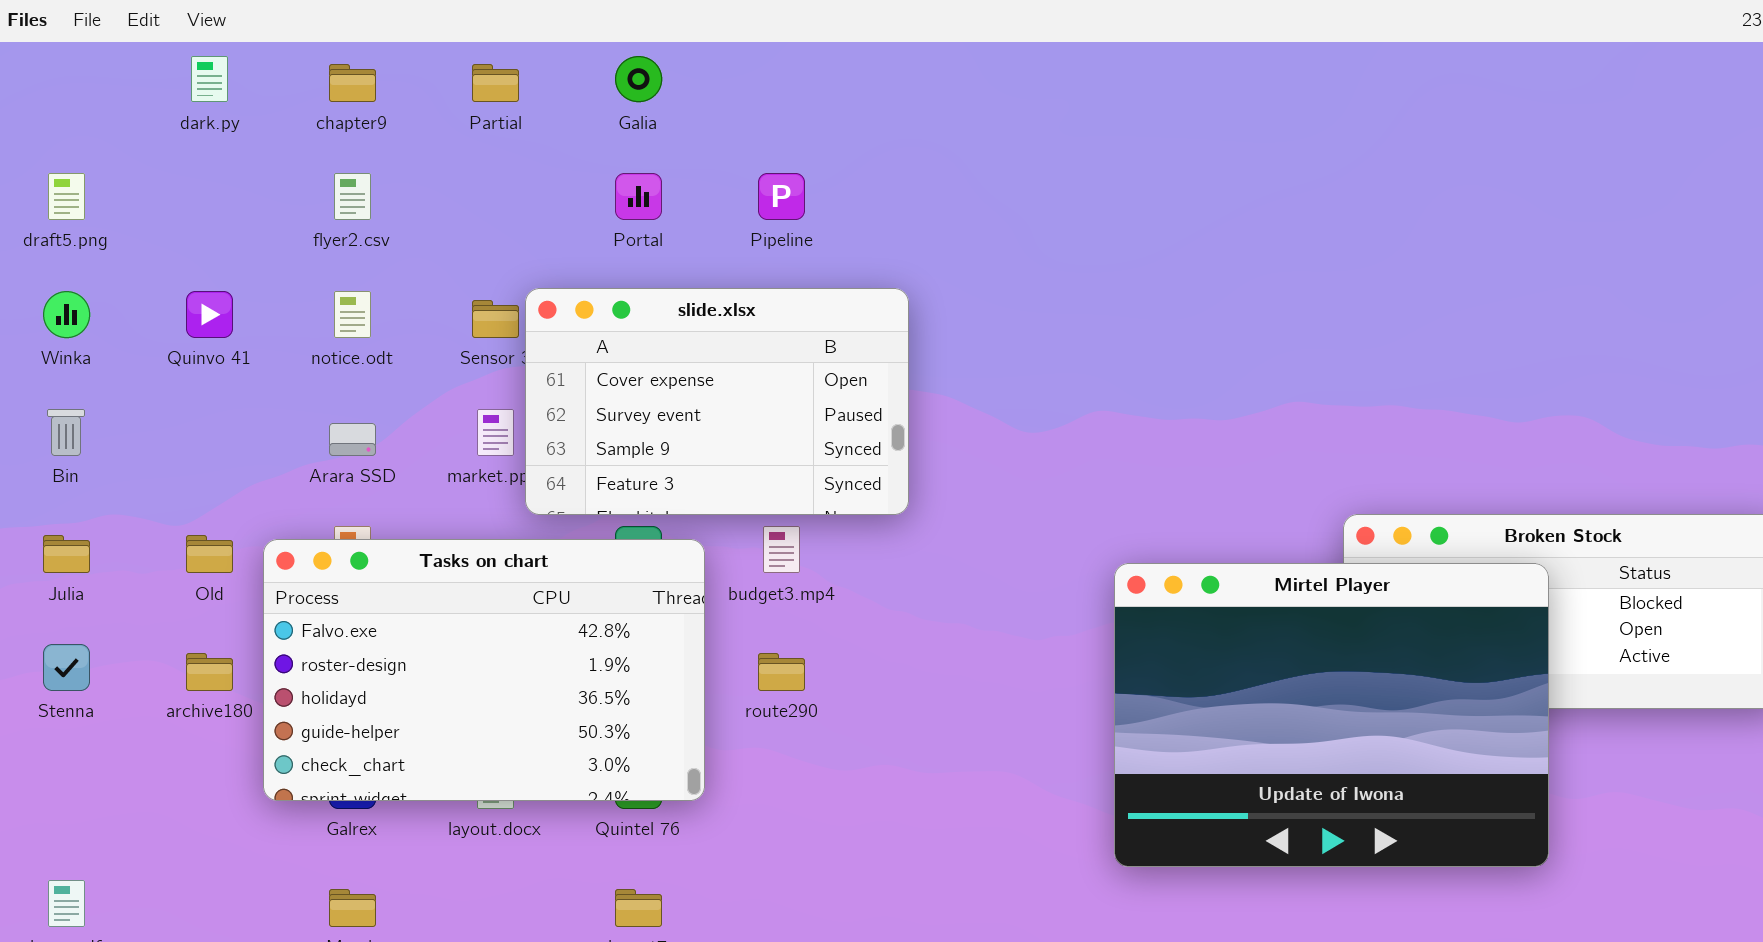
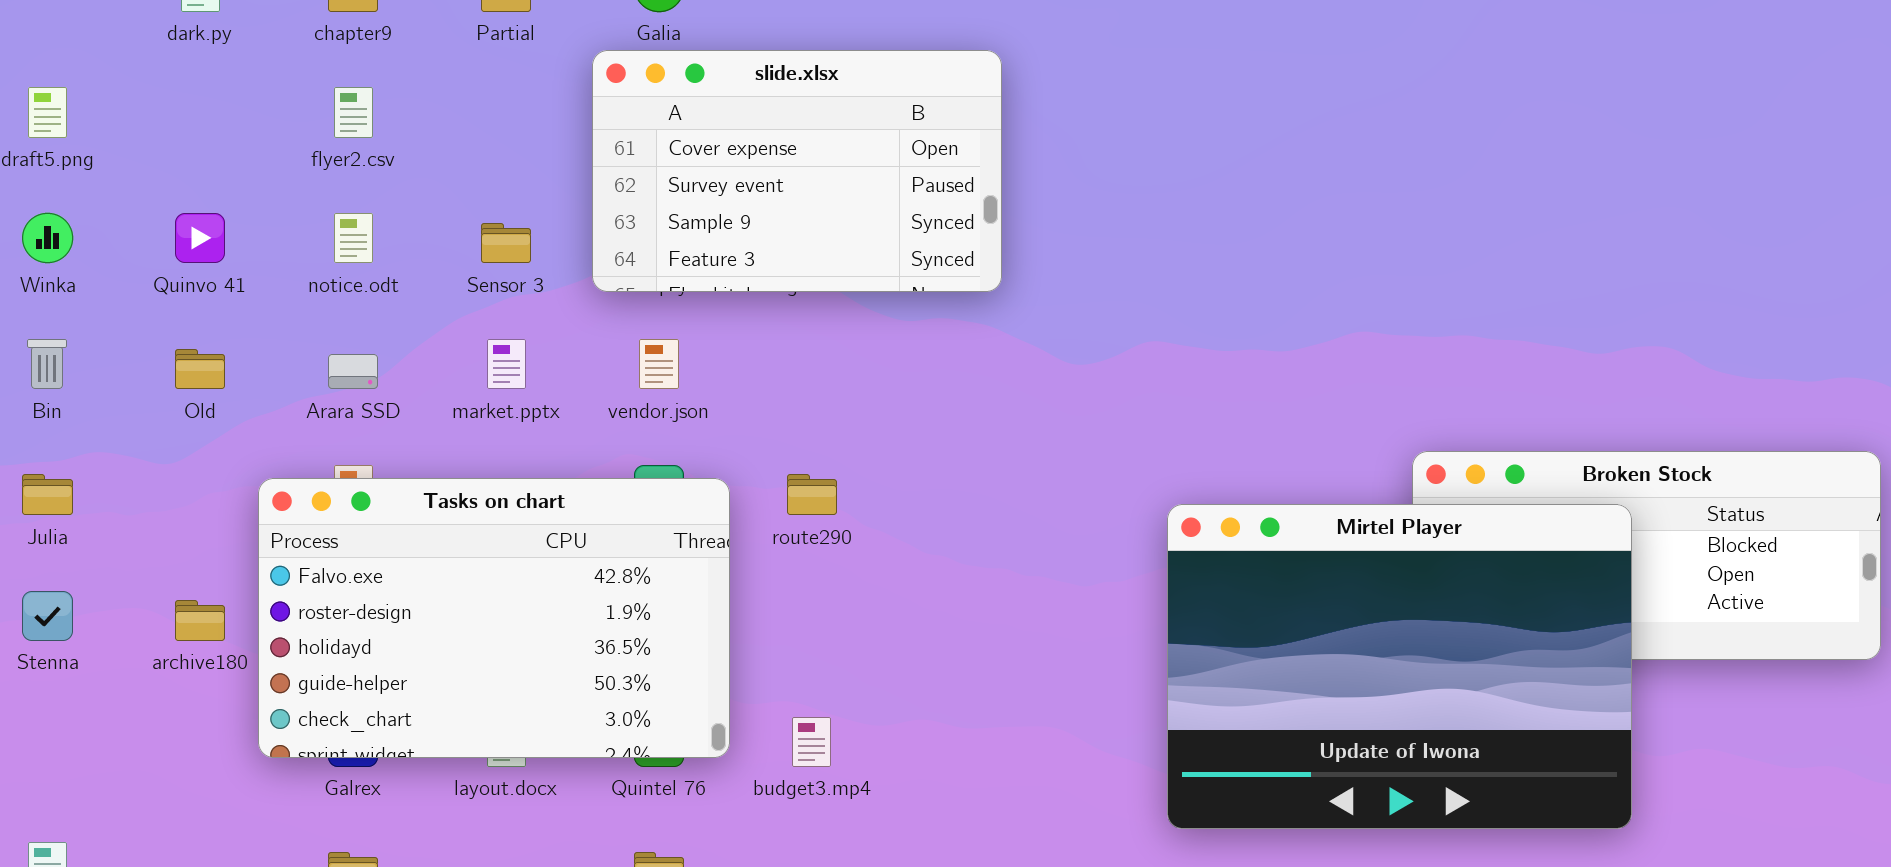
slide.xlsx: [525,288,909,515] -> [592,50,1002,292], moved
budget3.mp4: [763,526,800,573] -> [792,717,831,767], moved
Old: [186,535,233,573] -> [175,349,225,389], moved
route290: [758,653,805,691] -> [787,474,837,515], moved

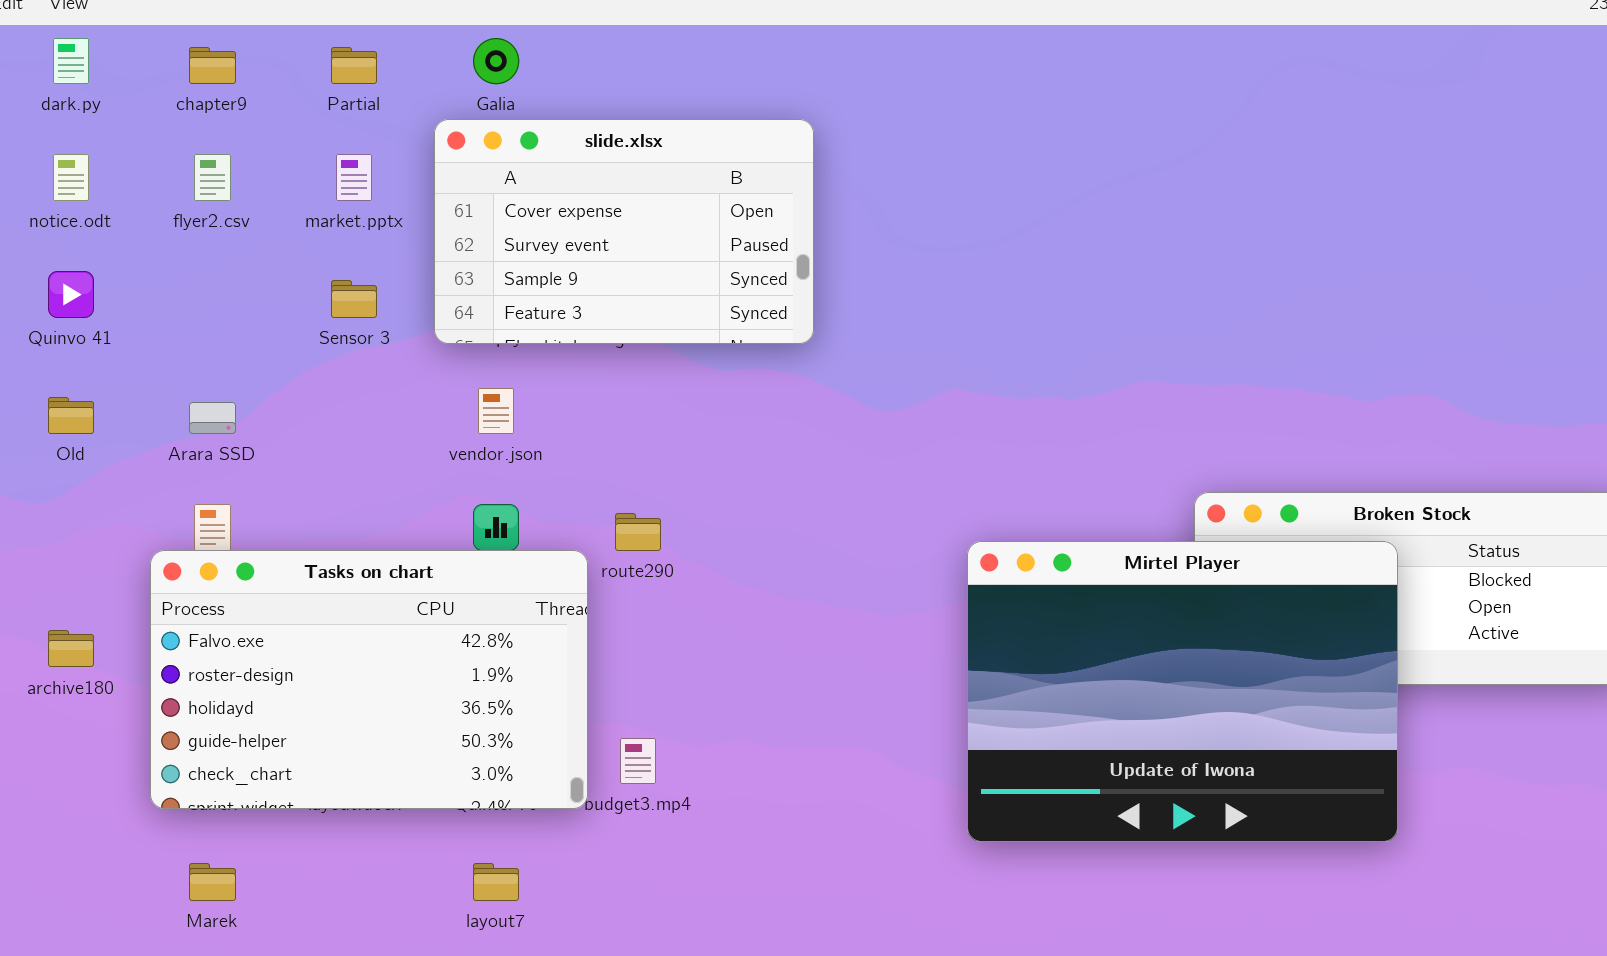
notice.odt: [334,213,373,263] -> [53,154,89,201], moved
market.pptx: [487,339,526,389] -> [336,154,372,201], moved
Tasks on chart: [258,478,730,758] -> [150,550,588,809], moved

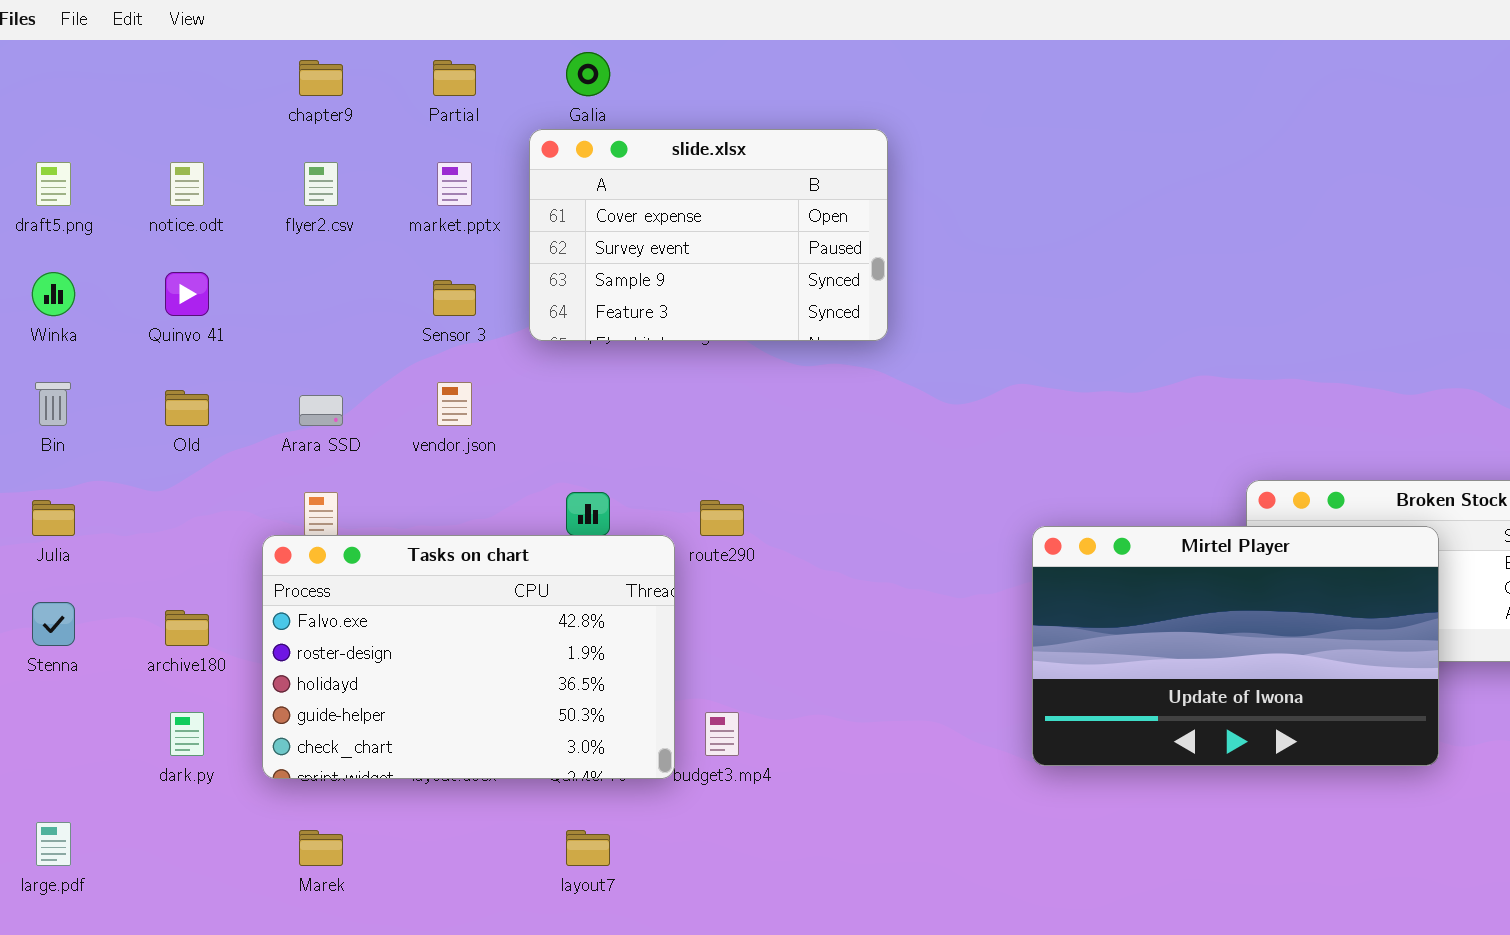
dark.py: [53,38,89,84] -> [170,712,204,756], moved
vendor.json: [478,388,514,434] -> [437,382,472,426], moved
Mirtel Player: [967,541,1398,842] -> [1032,526,1439,766], resized

